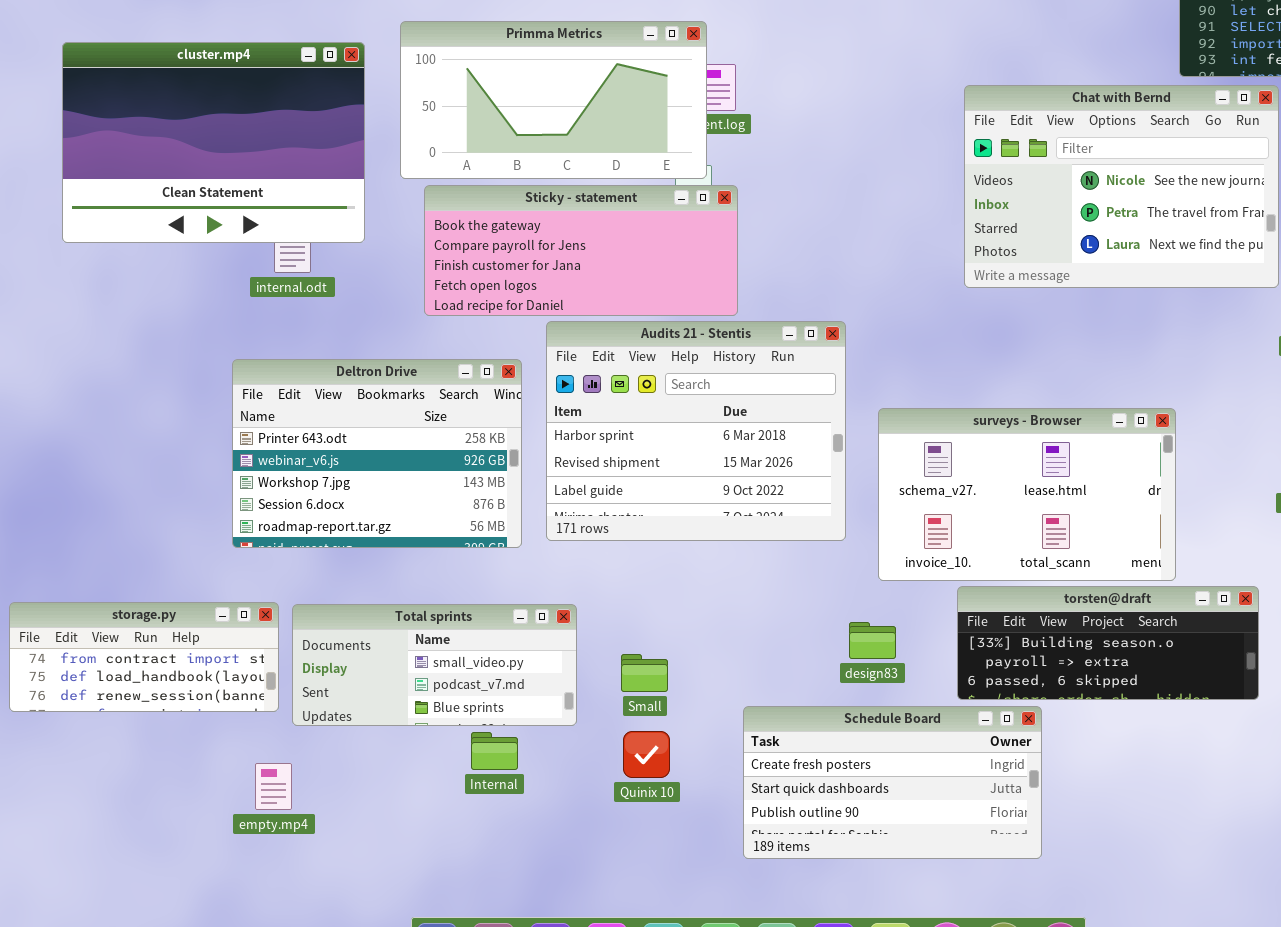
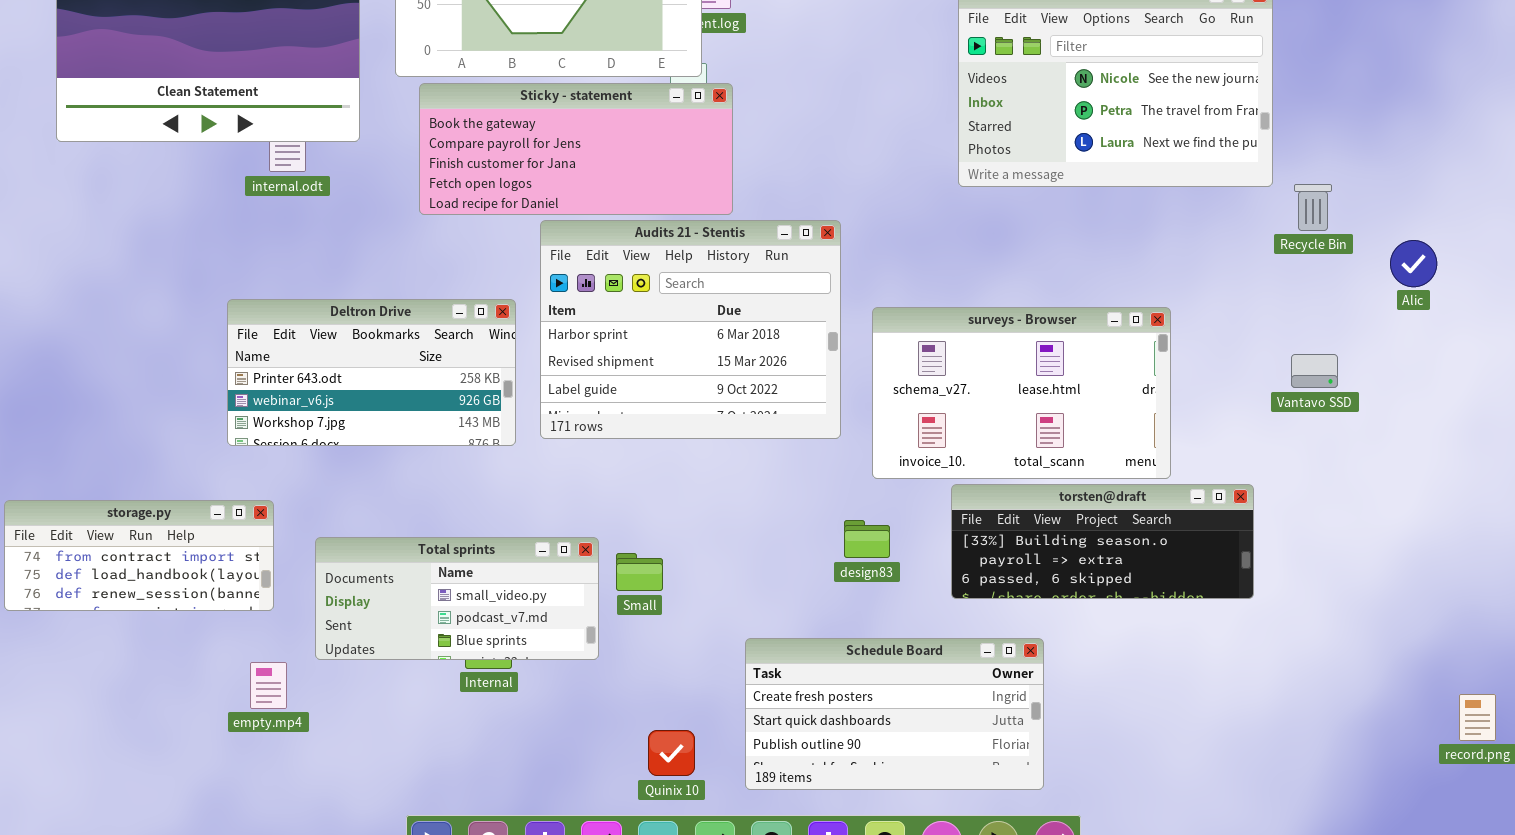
Deltron Drive: [232,359,522,548] -> [227,299,516,446], resized
Total sprints: [292,604,577,726] -> [315,537,599,660], moved
Schedule Board: [743,706,1042,859] -> [745,638,1044,790], moved
Quinix 10: [623,731,670,778] -> [648,730,695,776], moved

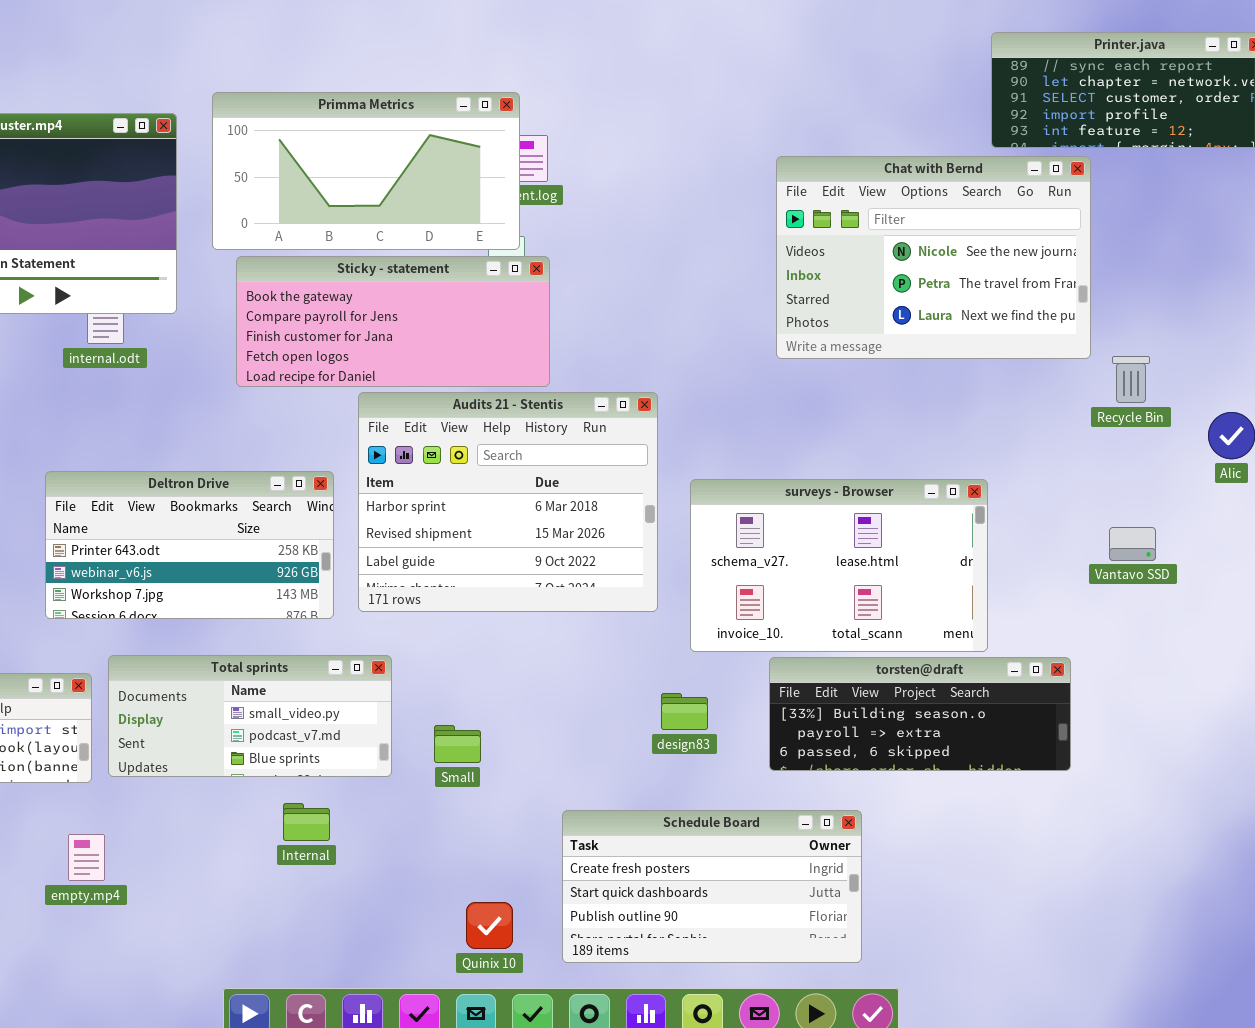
Total sprints: [315,537,599,660] -> [108,655,392,777], moved

